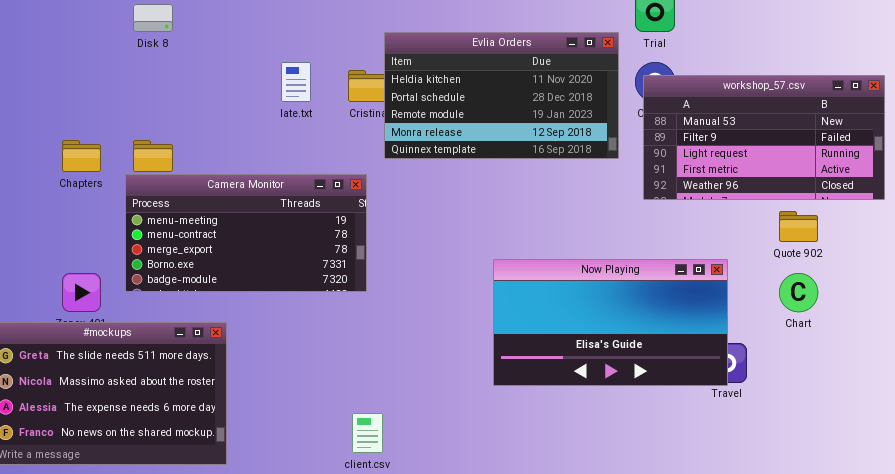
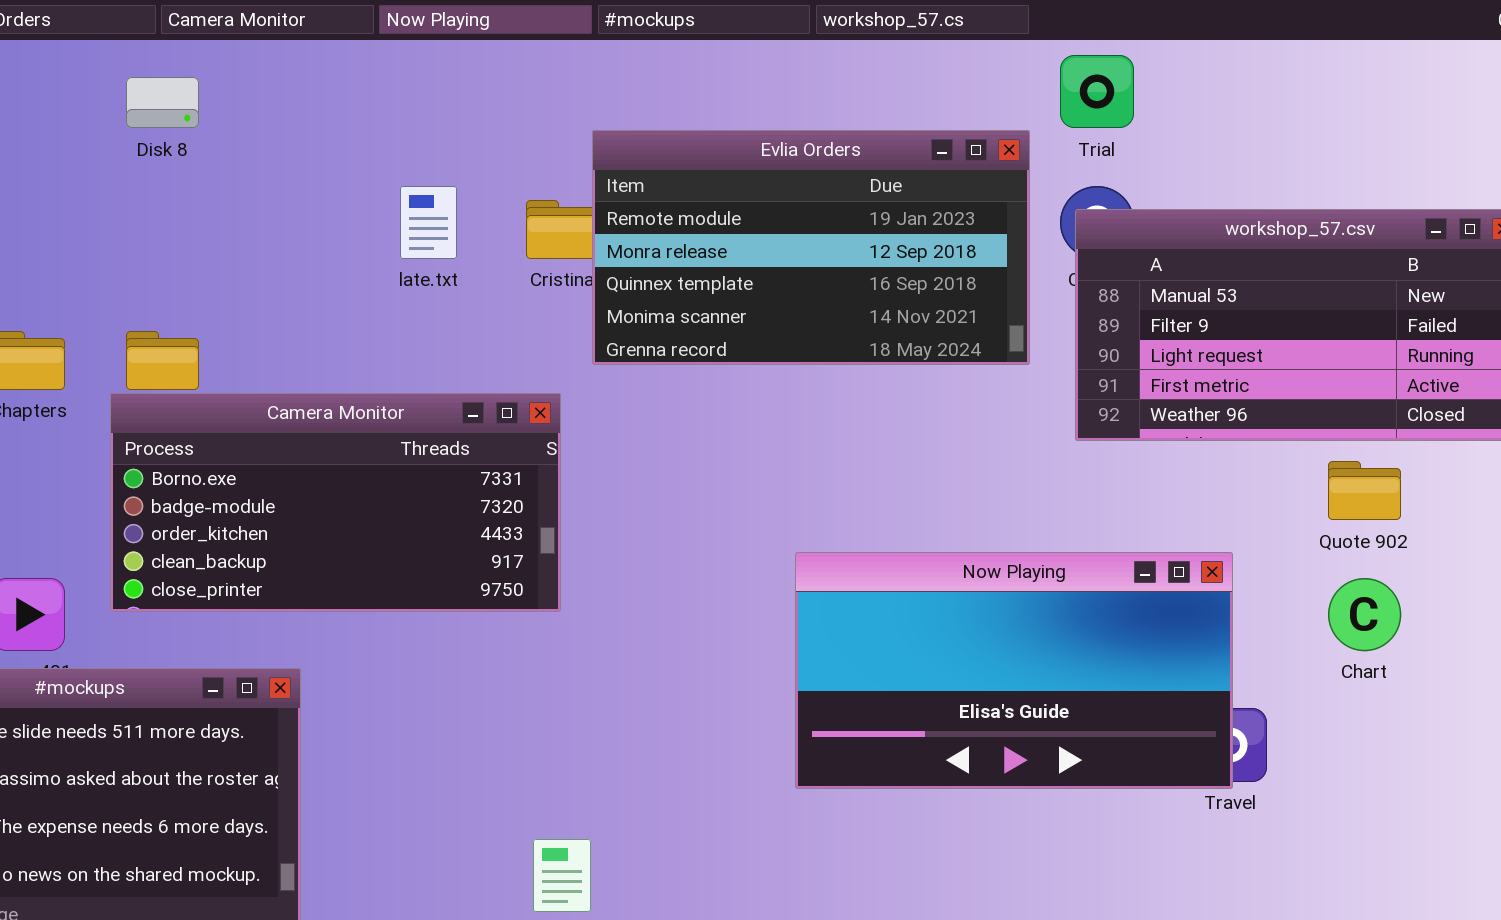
Evlia Orders: [384,32,619,159] -> [592,130,1030,365], scrolled down 2 rows
Camera Monitor: [125,174,367,292] -> [110,393,561,612], scrolled down 3 rows

